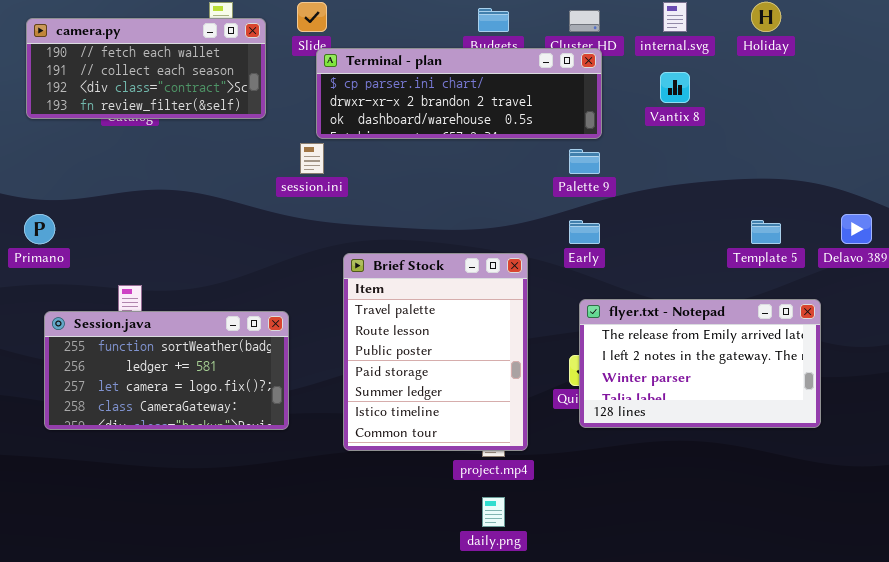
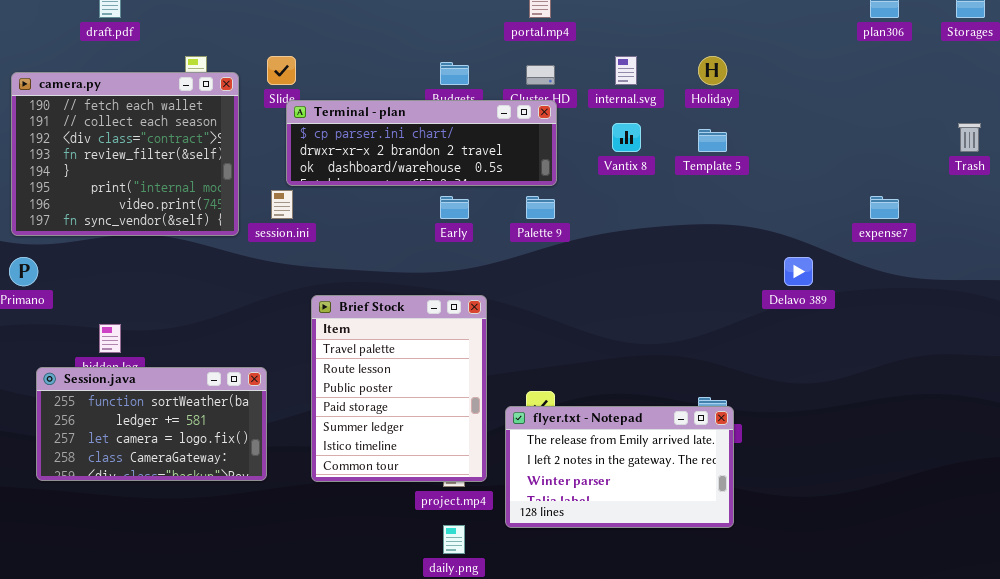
camera.py: [26,18,266,119] -> [11,72,239,236], resized
Early: [569,220,600,244] -> [440,196,469,219], moved
Template 5: [751,220,781,244] -> [698,129,727,152], moved
flyer.txt - Notepad: [579,299,821,428] -> [505,406,734,528], moved
Session.java: [44,311,289,430] -> [36,367,267,481], moved

